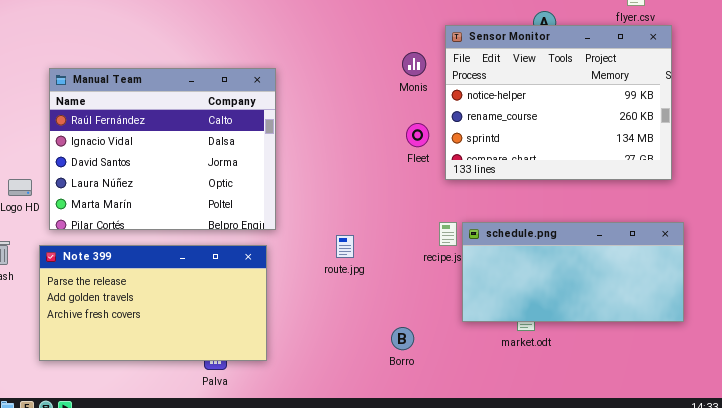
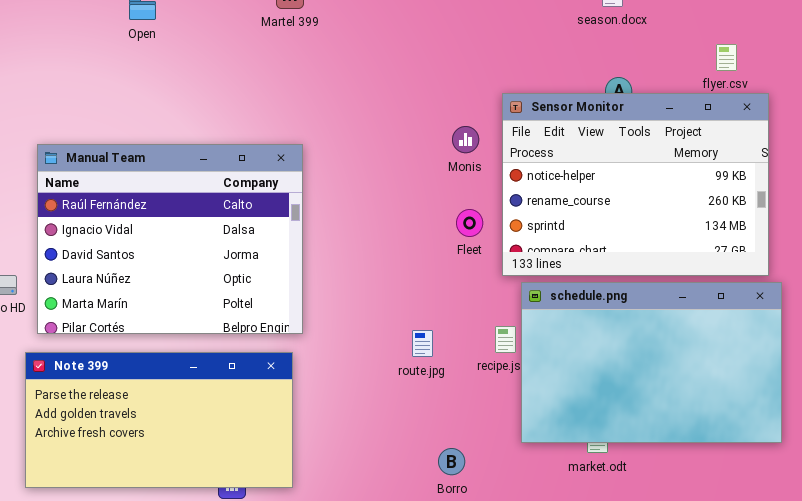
schedule.png: [462,222,684,322] -> [521,282,782,443], resized
route.jpg: [336,235,354,258] -> [412,330,433,357], moved

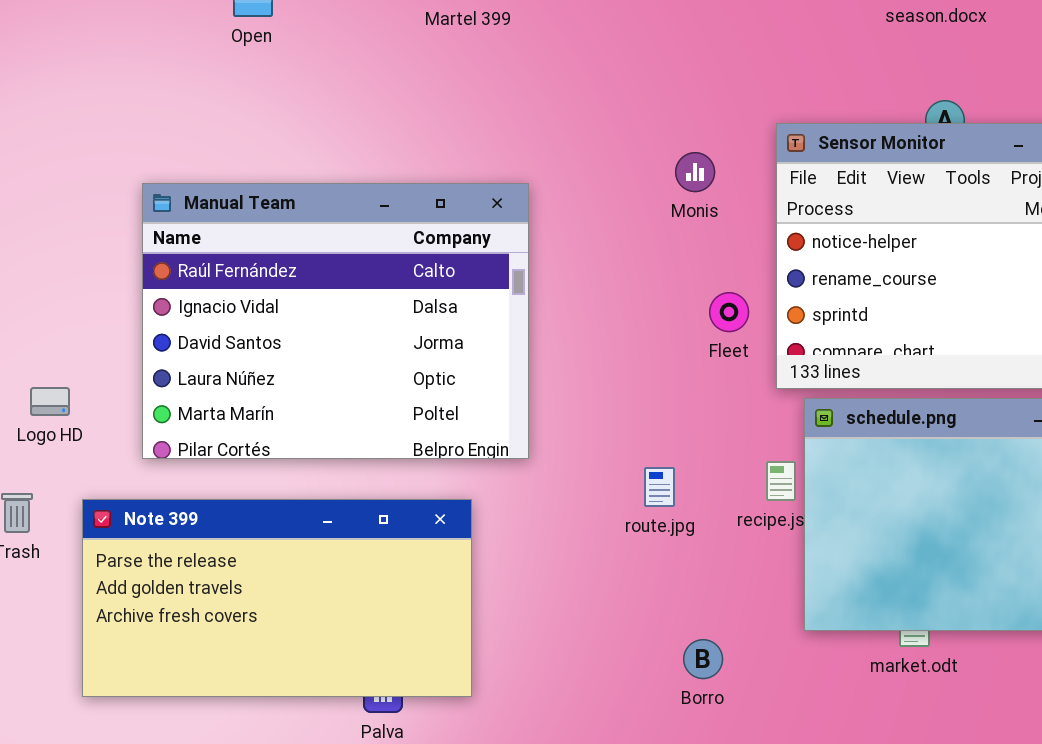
Monis: [452,126,479,153] -> [675,152,715,192], moved
Manual Team: [37,144,303,334] -> [142,183,529,459], moved

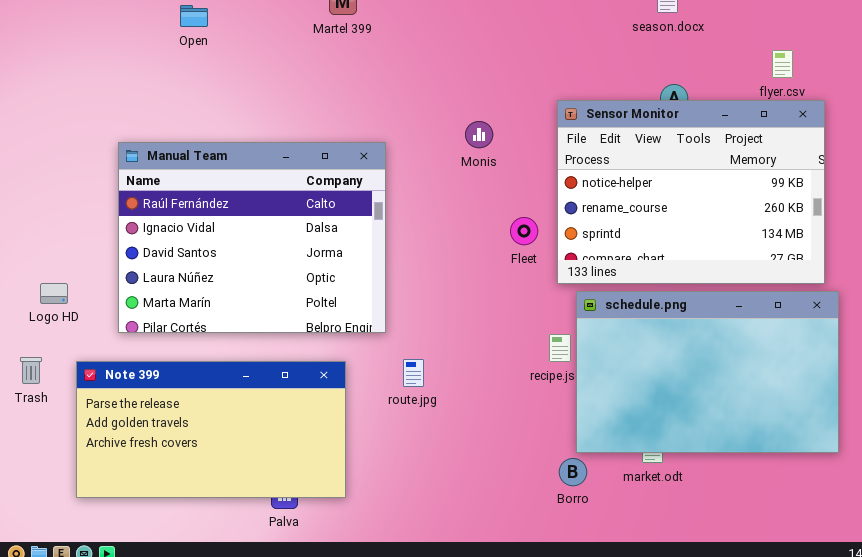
Monis: [675,152,715,192] -> [465,121,493,148], moved
route.jpg: [644,467,675,507] -> [403,359,424,387], moved
Borro: [683,639,723,679] -> [559,458,587,486], moved

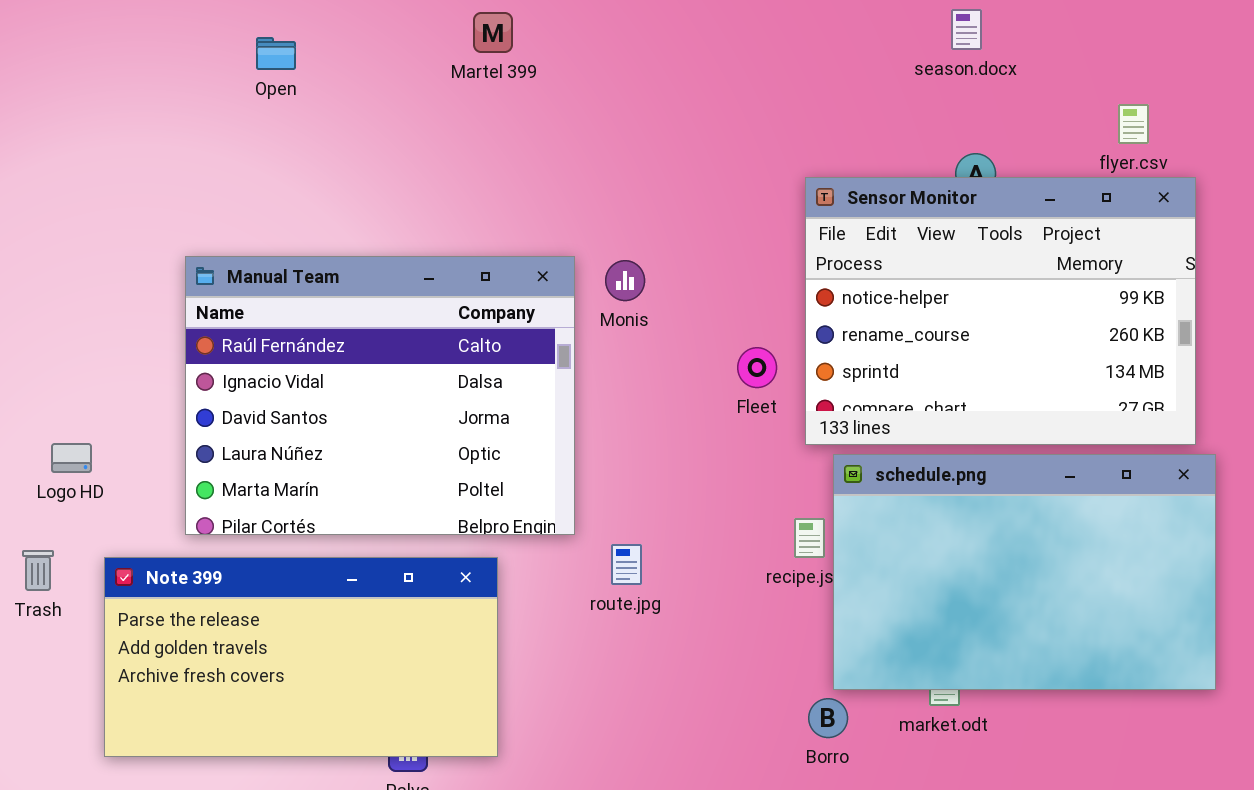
Monis: [465,121,493,148] -> [605,260,645,301], moved
Manual Team: [118,142,386,333] -> [185,256,575,535], moved
route.jpg: [403,359,424,387] -> [611,544,642,585], moved

